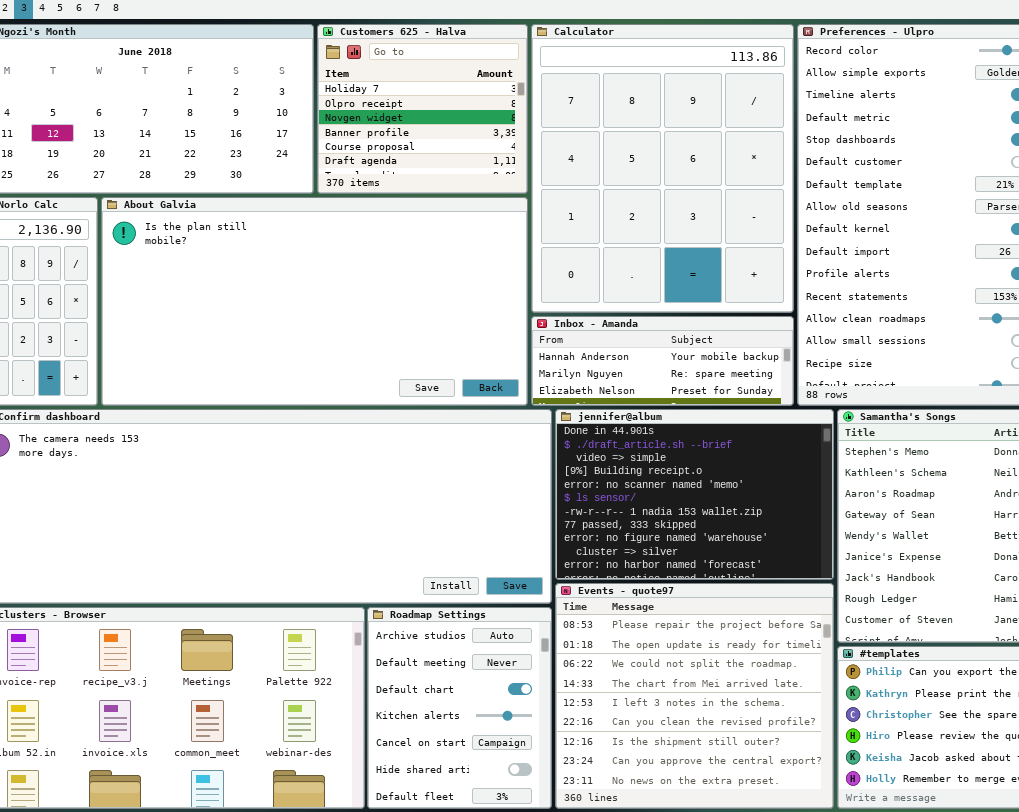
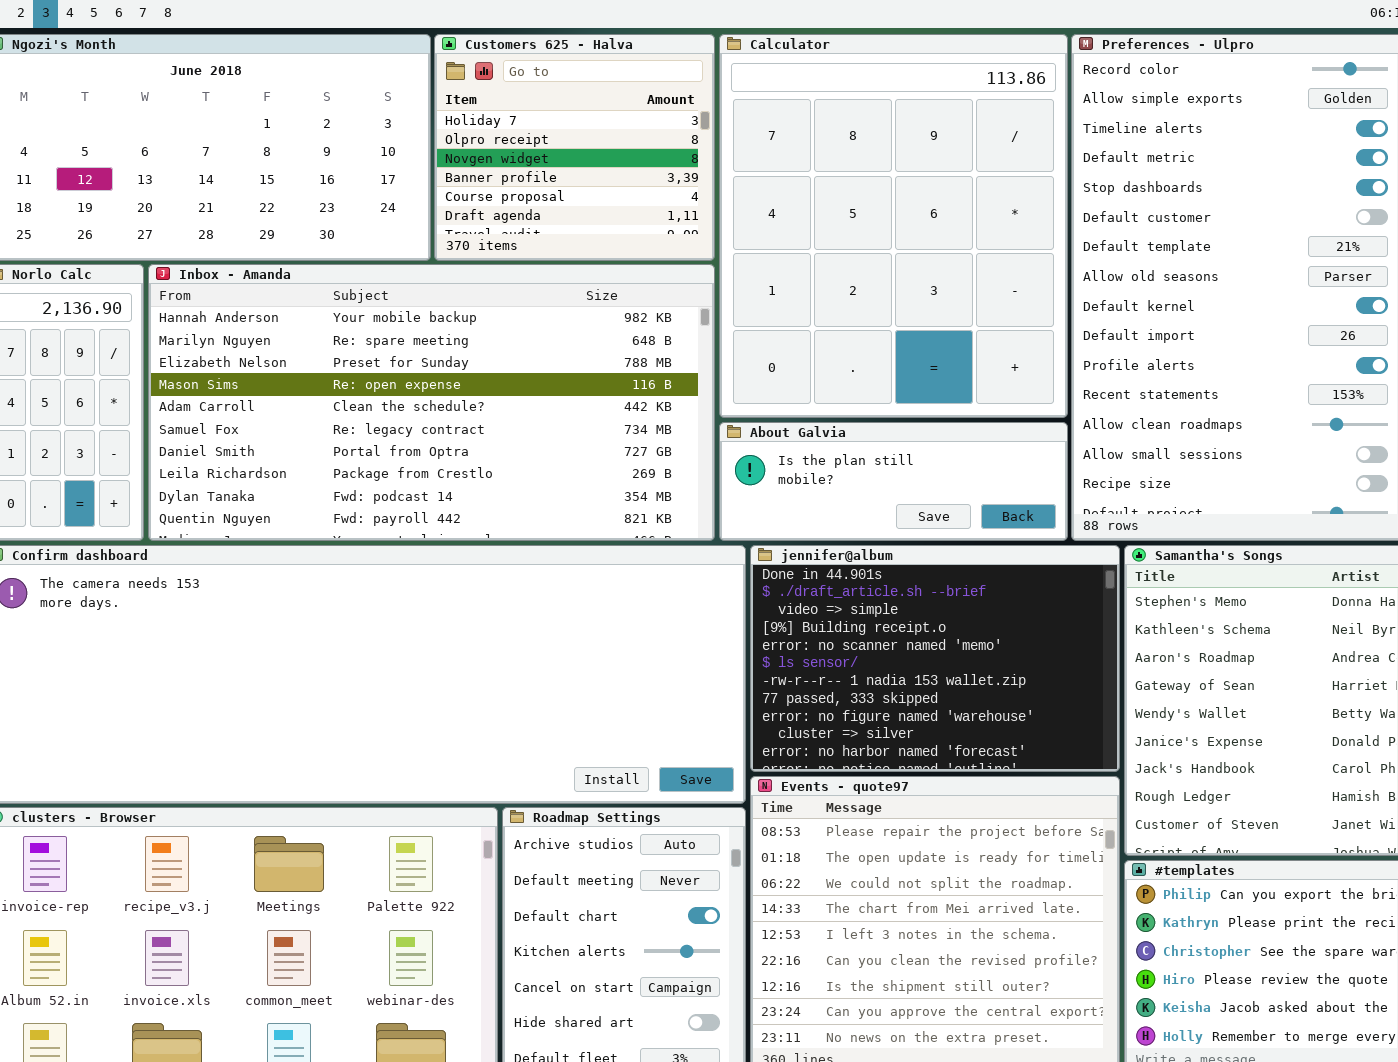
About Galvia: [101,197,528,406] -> [719,422,1068,541], moved, resized
Inbox - Amanda: [531,316,794,406] -> [148,264,715,541], moved, resized

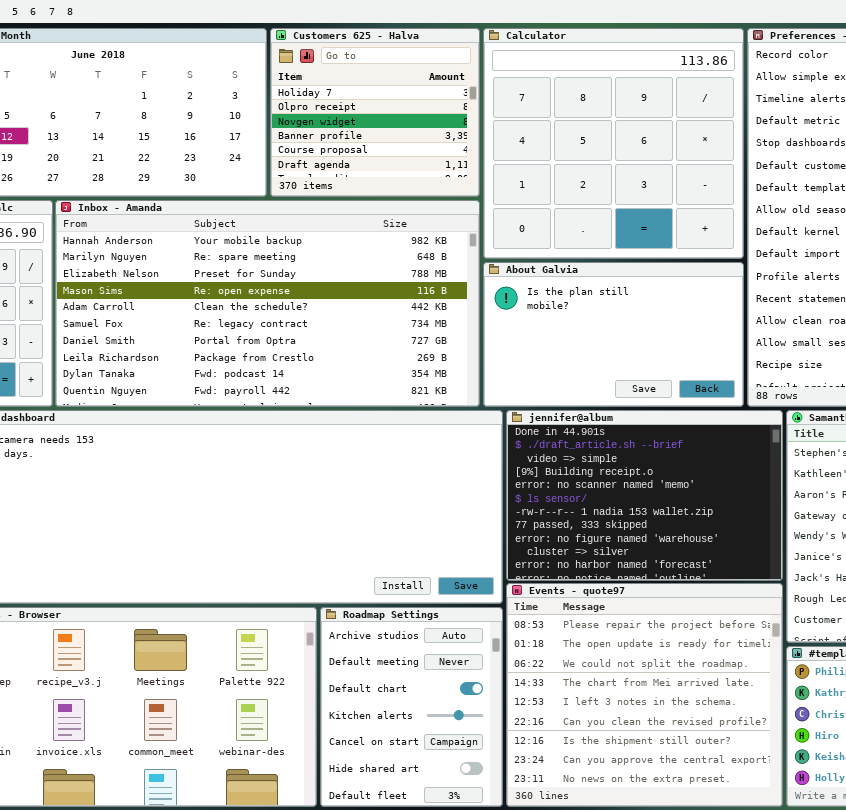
Calculator: [719,34,1068,418] -> [483,28,744,259], resized
About Galvia: [719,422,1068,541] -> [483,262,744,407], resized

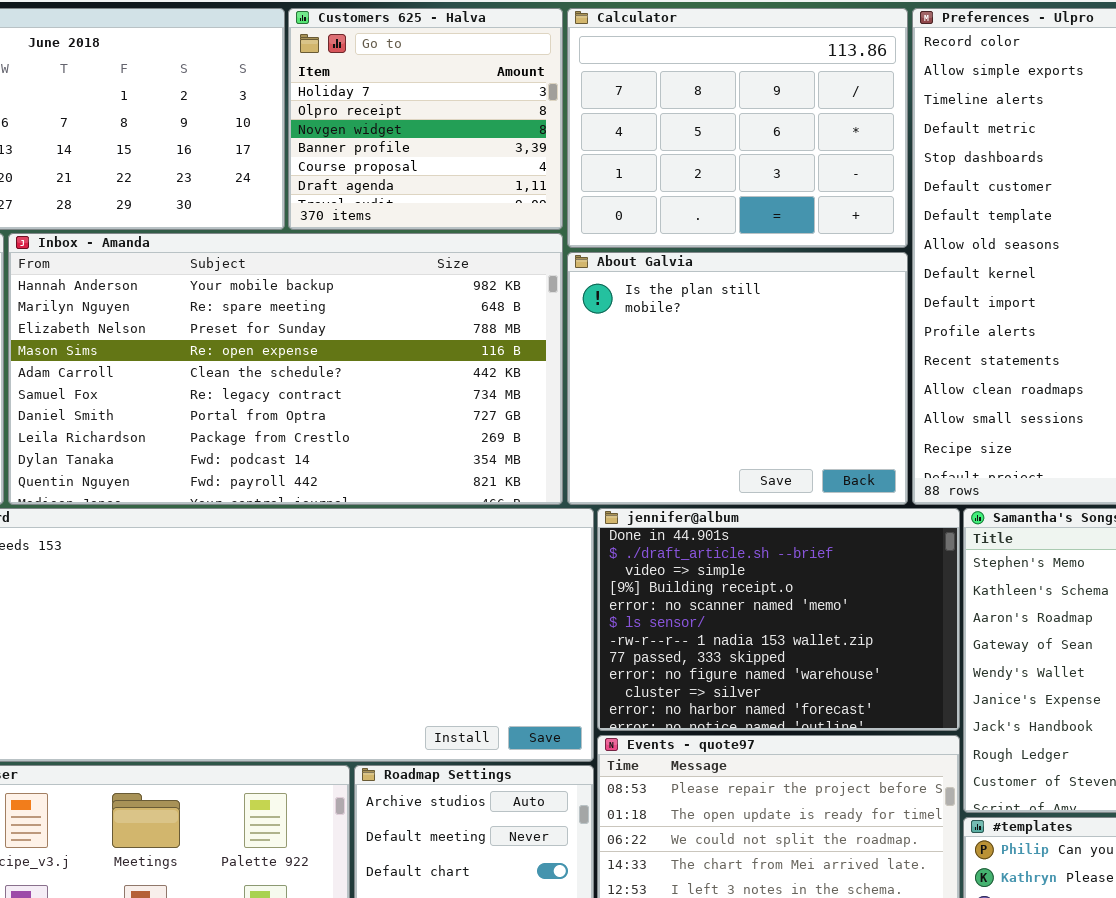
Calculator: [483,28,744,259] -> [567,8,908,248], resized
About Galvia: [483,262,744,407] -> [567,252,908,505], resized

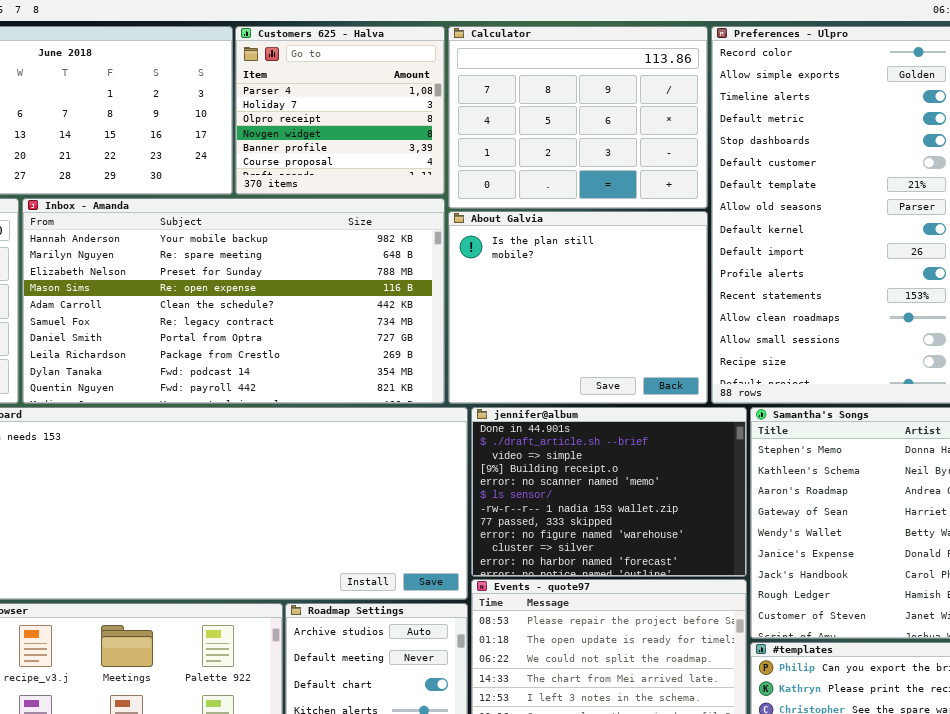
Customers 625 - Halva: [288,8,563,230] -> [235,26,445,195], scrolled up 1 row

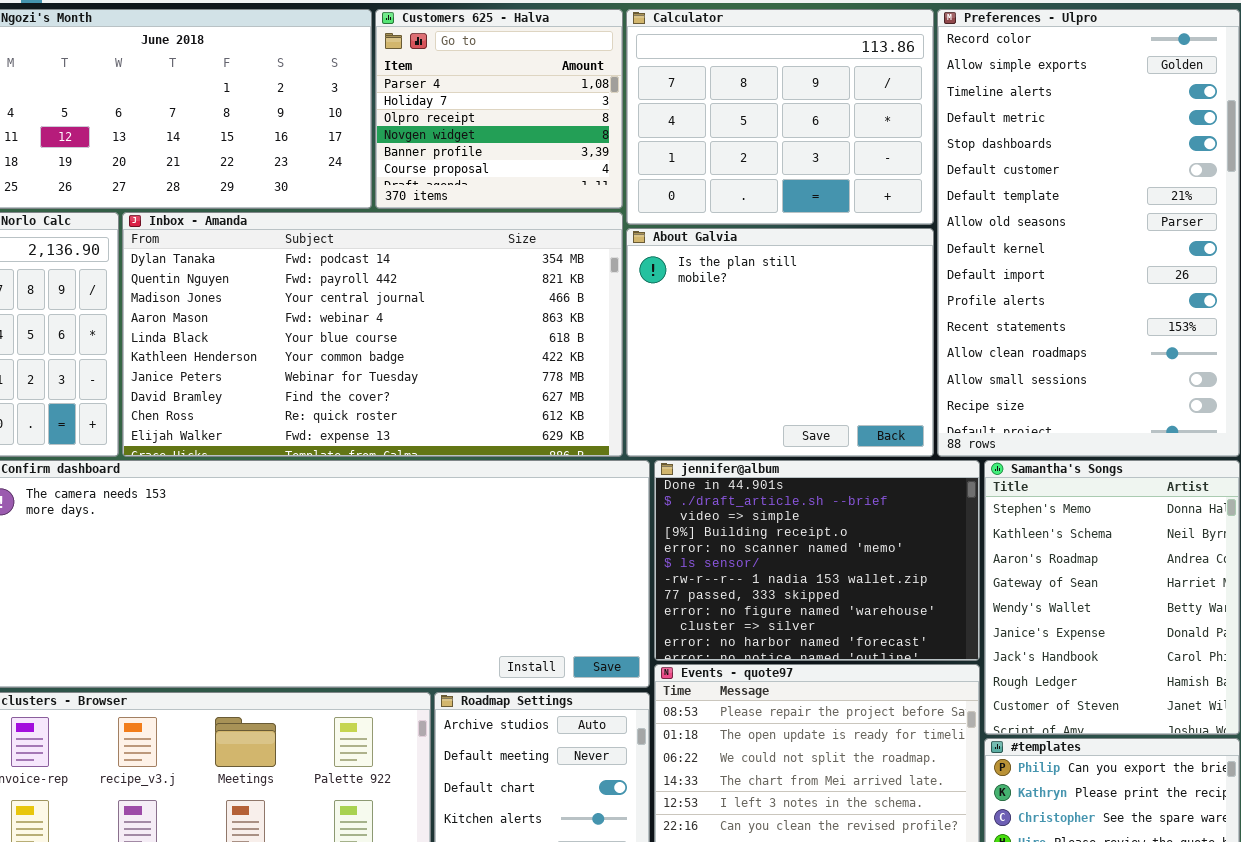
Inbox - Amanda: [22,198,445,404] -> [122,212,623,457], scrolled down 8 rows

